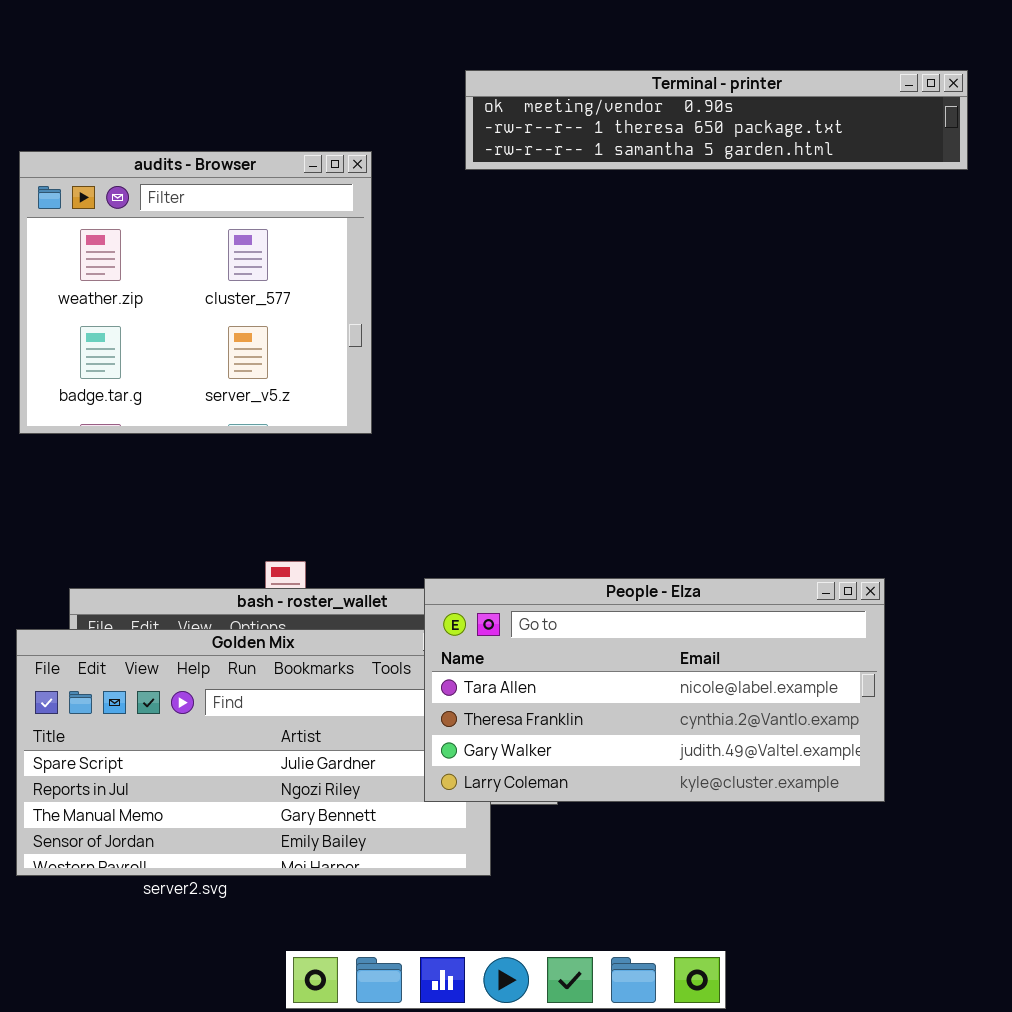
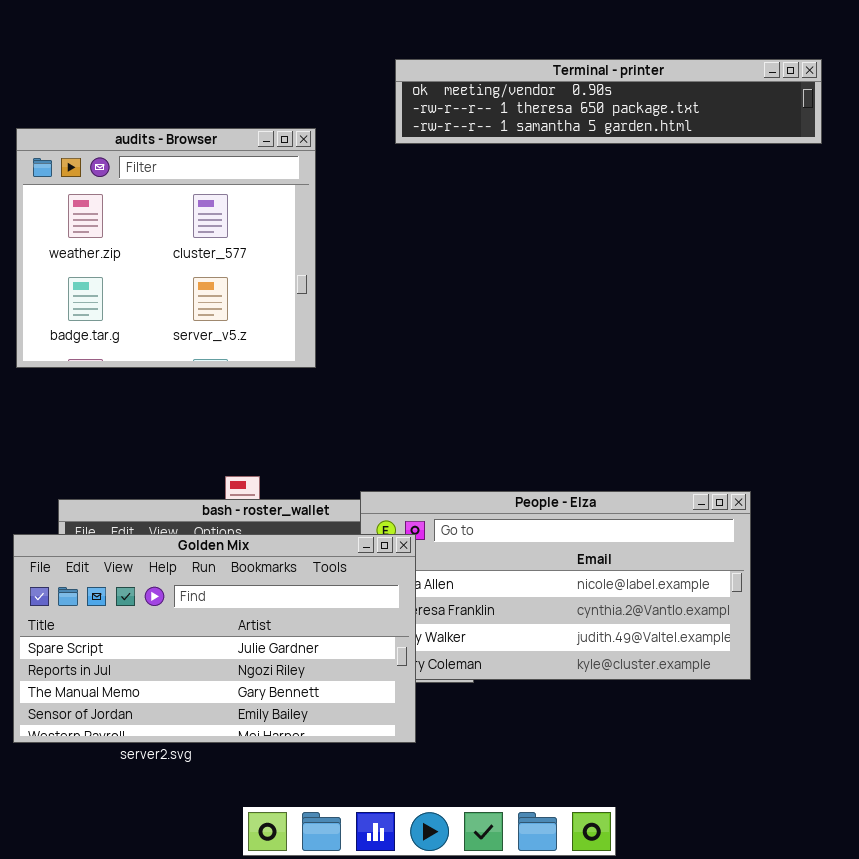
Golden Mix: [16,629,491,876] -> [13,534,416,743], raised

